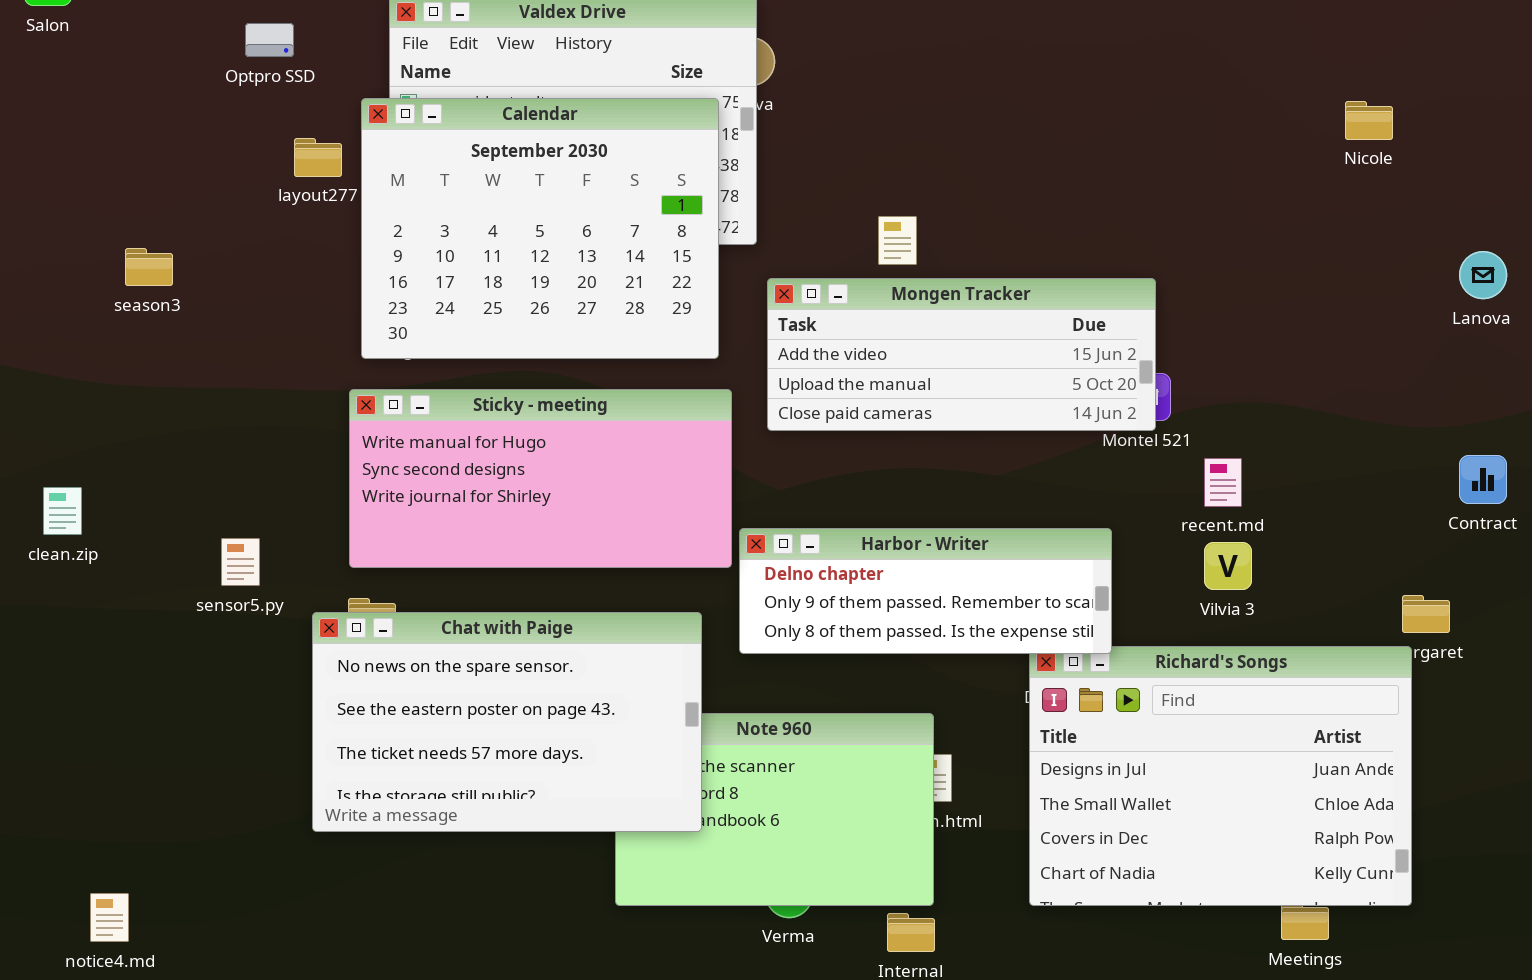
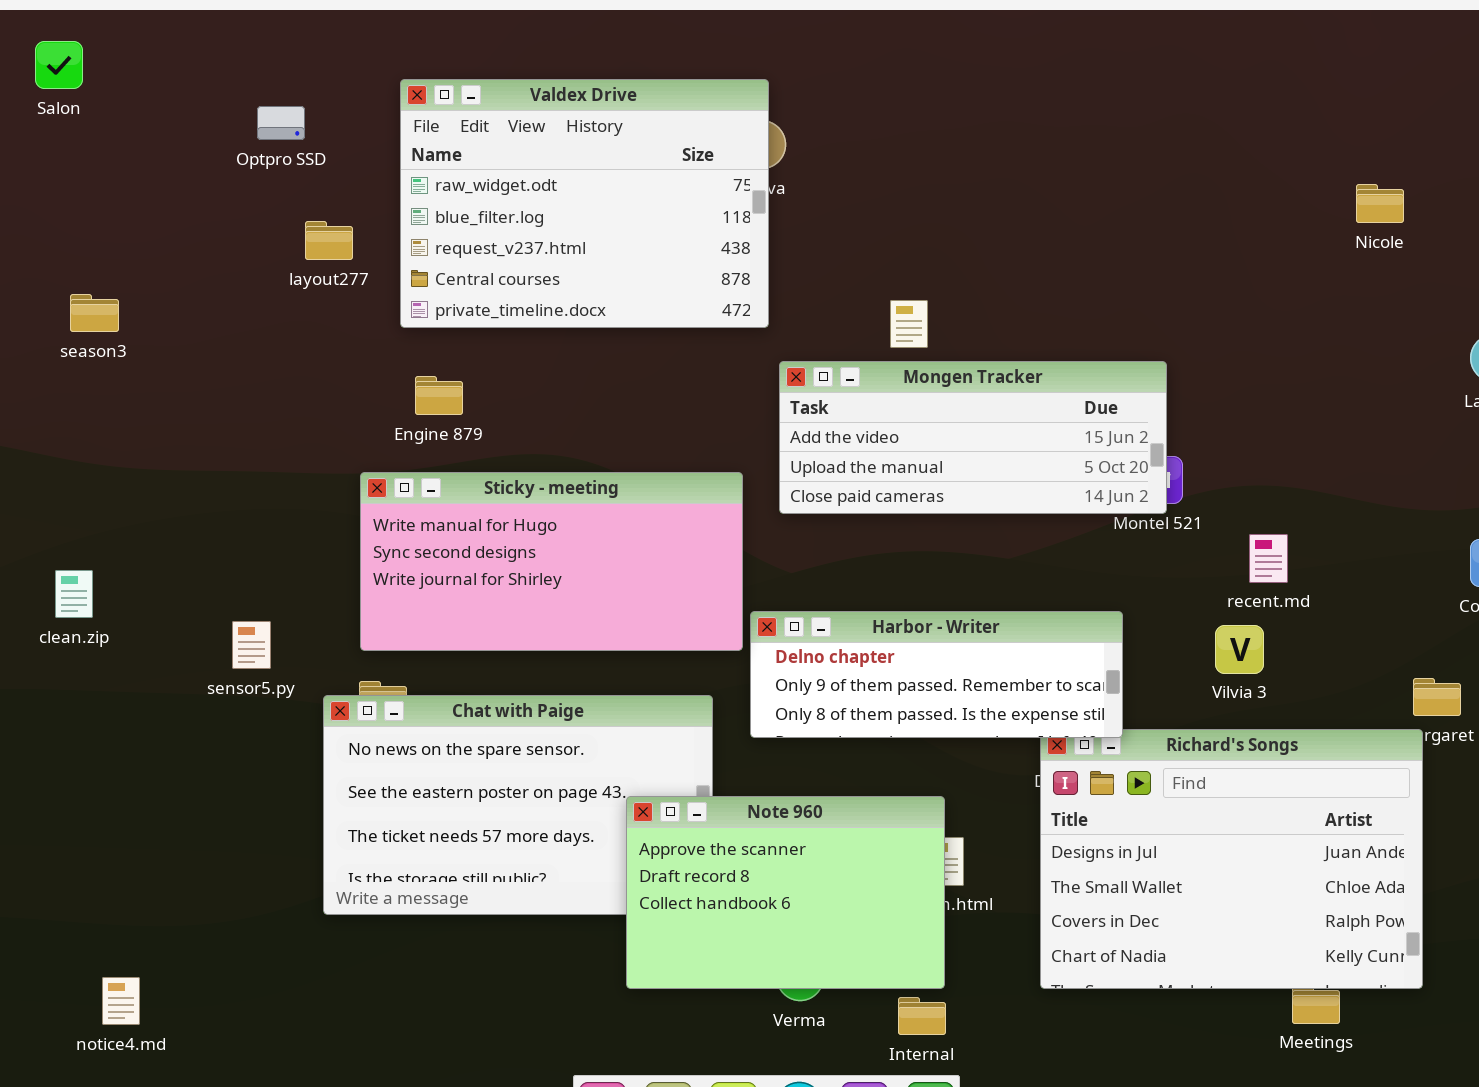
Calendar: [361,98,719,359] -> none, closed
season3: [125,248,173,286] -> [70,294,119,332], moved
recent.md: [1204,458,1242,507] -> [1249,534,1288,583], moved
Note 960: [615,713,934,906] -> [626,796,945,989], raised

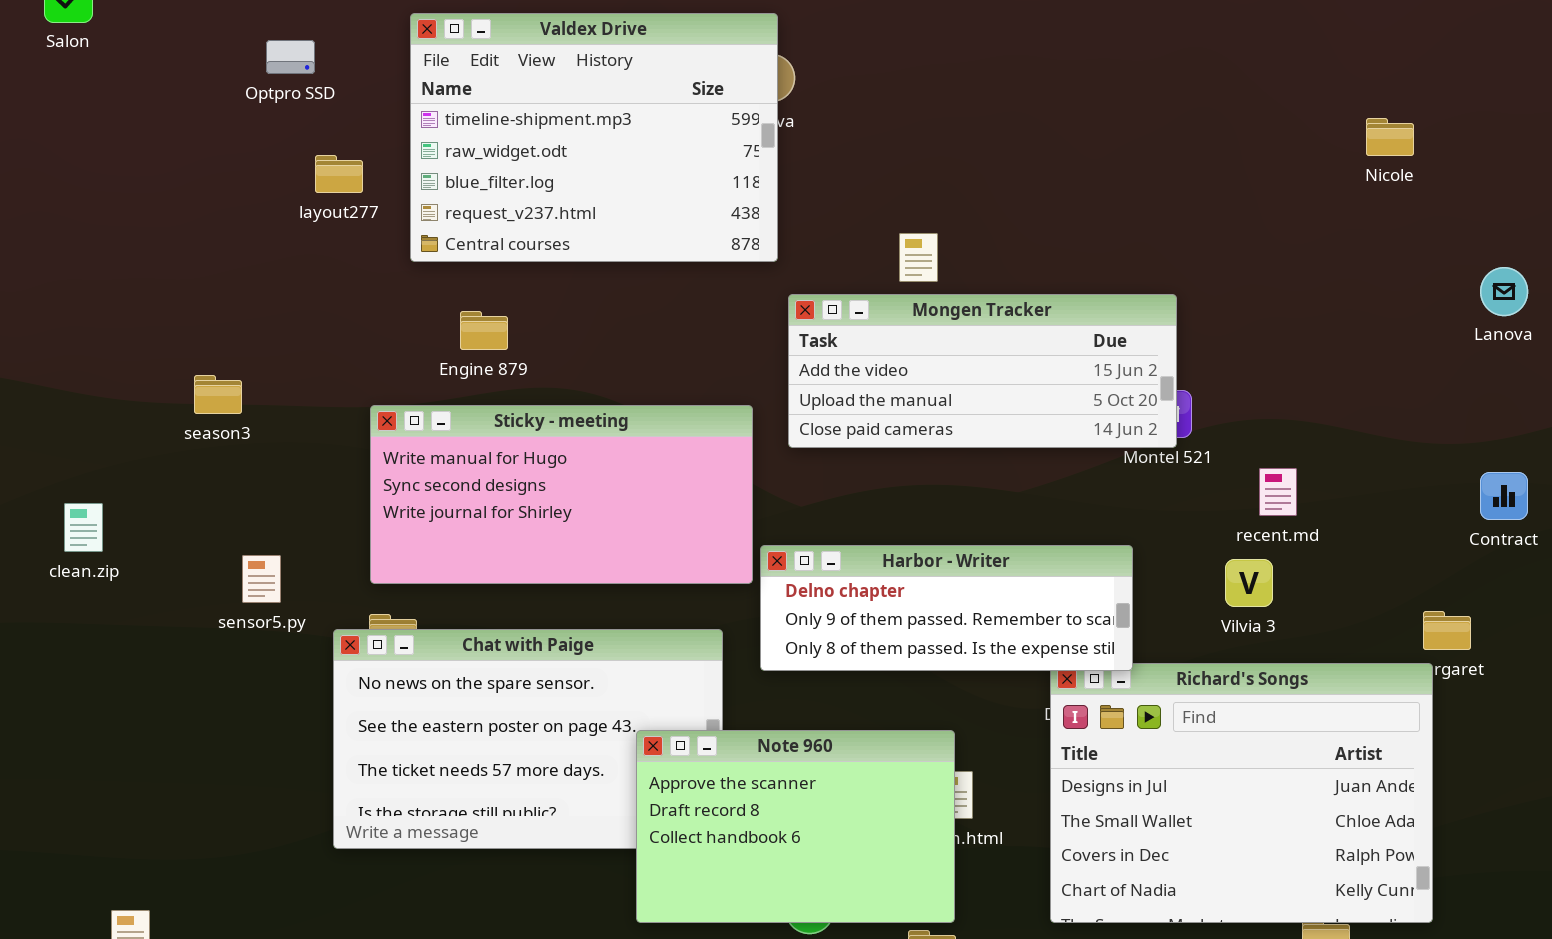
Valdex Drive: [400,79,769,328] -> [410,13,778,262], scrolled up 1 row
season3: [70,294,119,332] -> [194,375,242,414], moved
Engine 879: [415,376,463,415] -> [460,311,508,350], moved

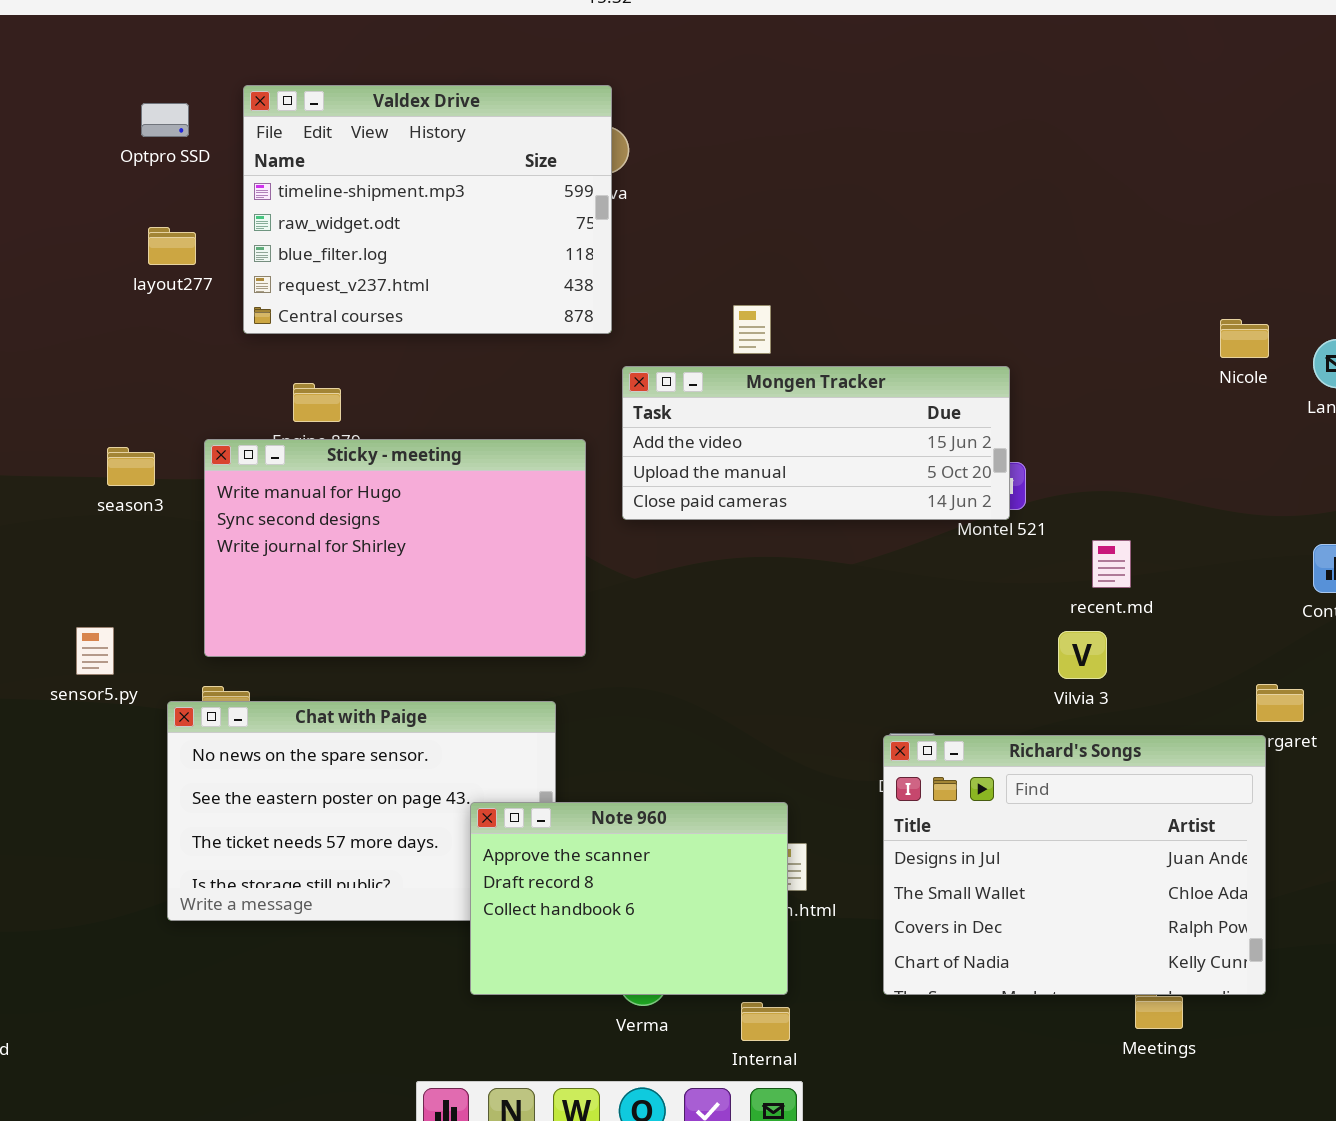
Optpro SSD: [266,40,315,74] -> [141,103,189,137], moved
Nicole: [1366,118,1414,156] -> [1220,319,1269,358], moved
season3: [194,375,242,414] -> [107,447,155,486], moved
Sticky - meeting: [370,405,753,584] -> [204,439,586,657], resized
Harbor - Writer: [760,545,1133,671] -> none, closed

